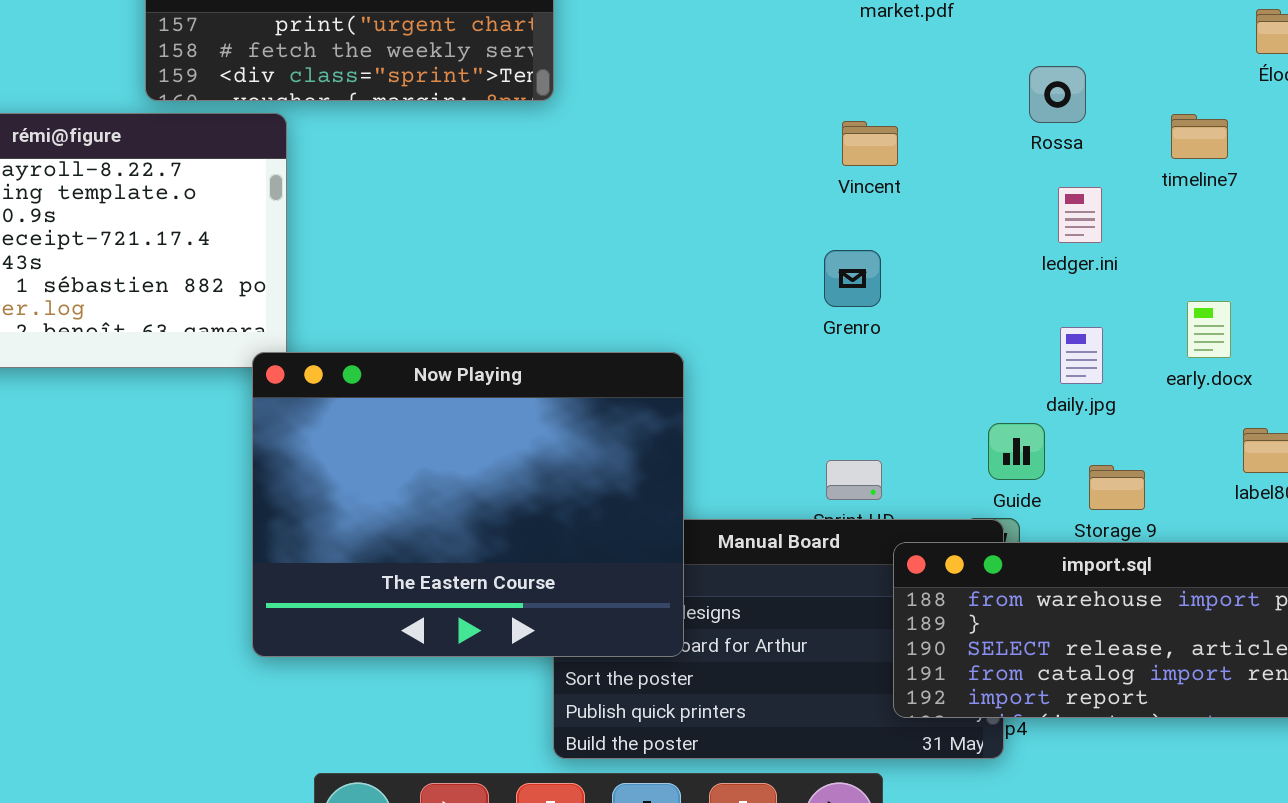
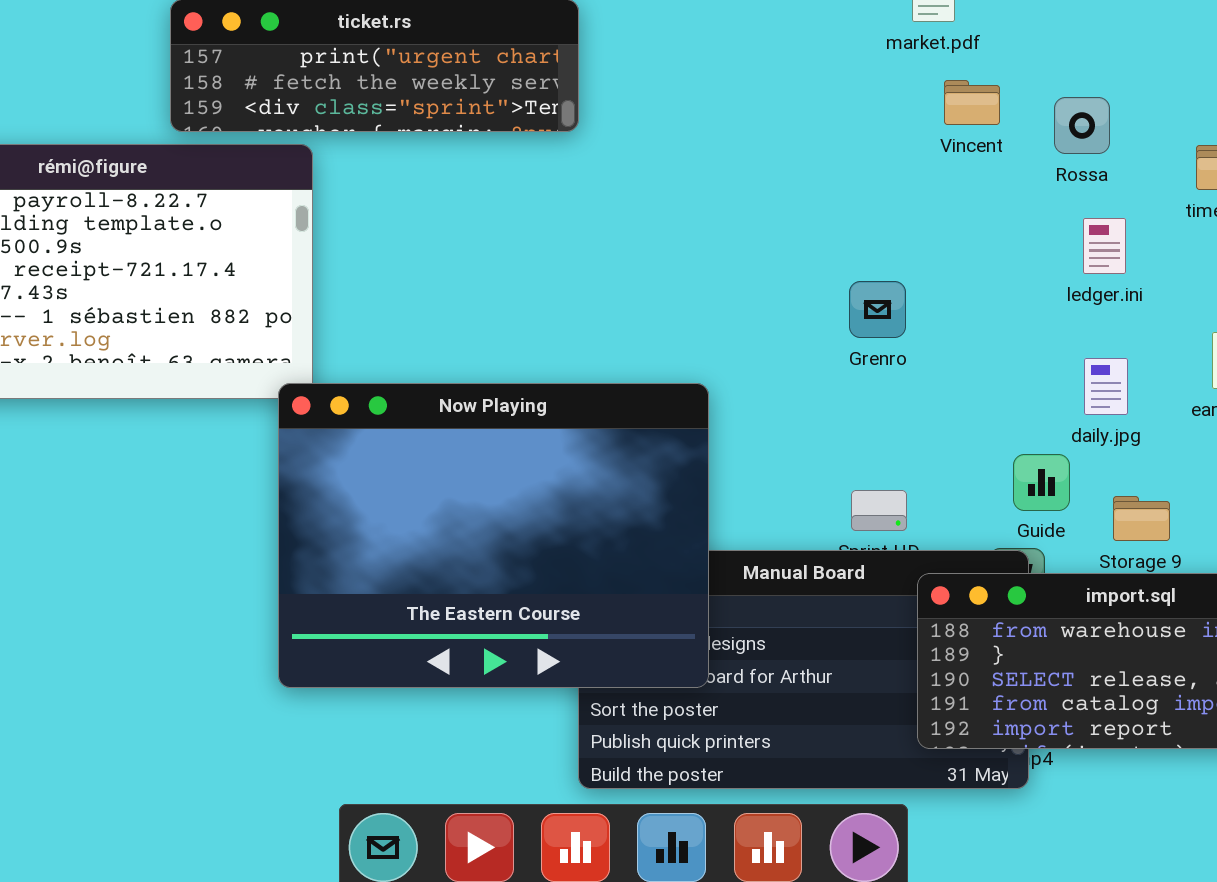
Vincent: [842,121,898,166] -> [944,80,1000,125], moved

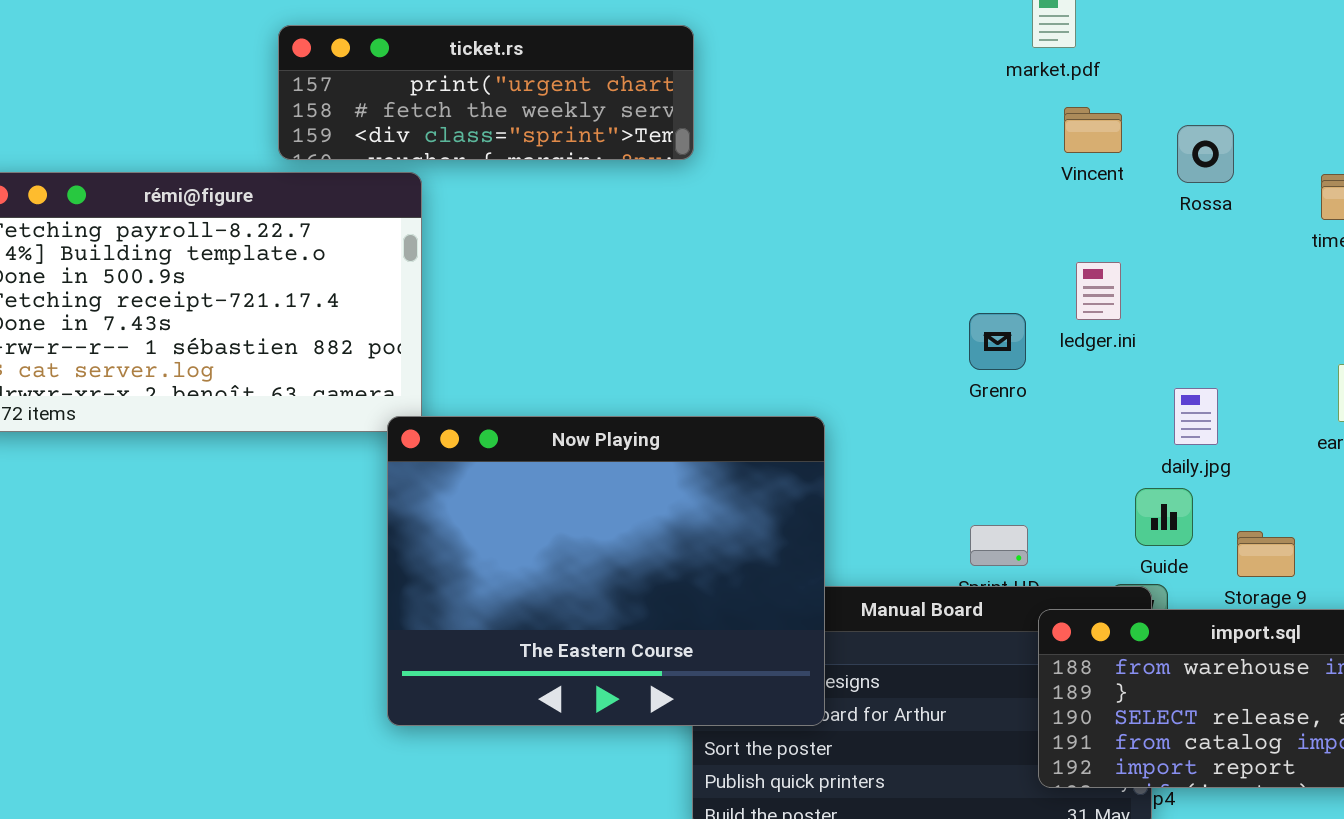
ledger.ini: [1083,218,1126,274] -> [1076,262,1121,320], moved
daily.jpg: [1084,358,1128,415] -> [1174,388,1218,445], moved

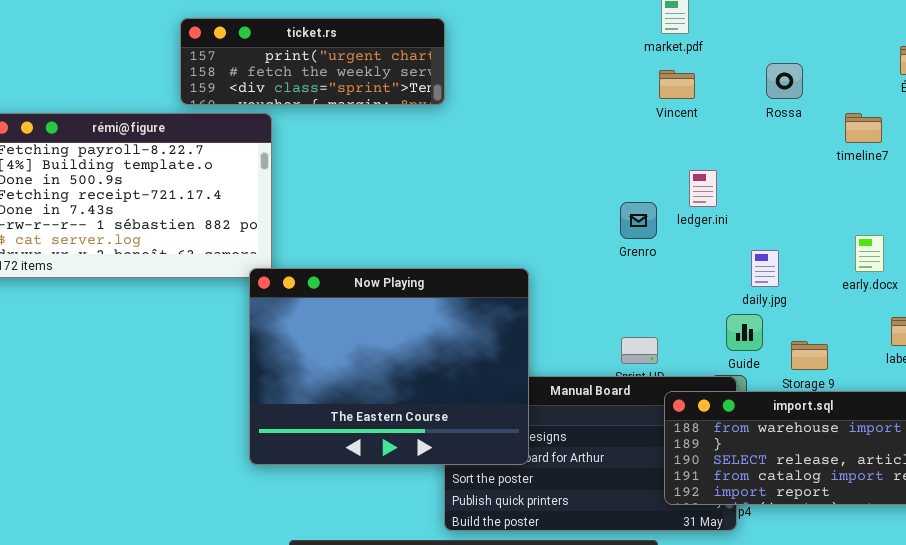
Vincent: [1064,107,1122,153] -> [659,70,695,99], moved
Rossa: [1177,125,1234,183] -> [766,63,803,99], moved

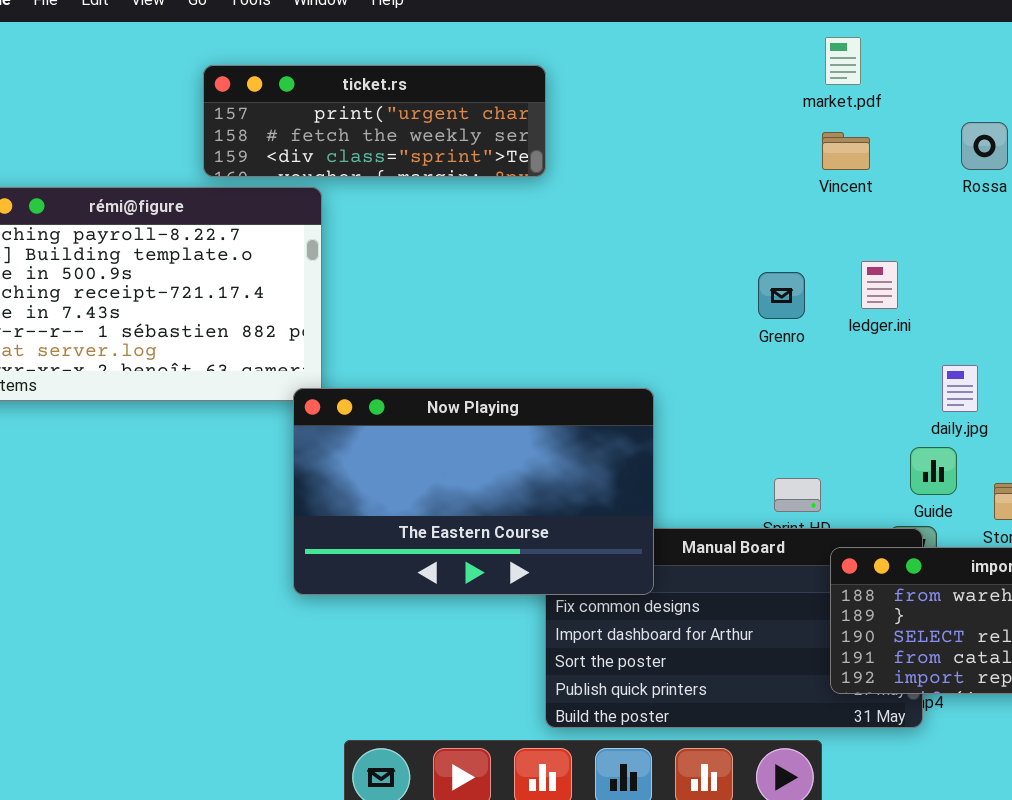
Grenro: [620,202,657,239] -> [758,272,805,319], moved
Now Playing: [249,268,529,465] -> [293,388,654,595], resized

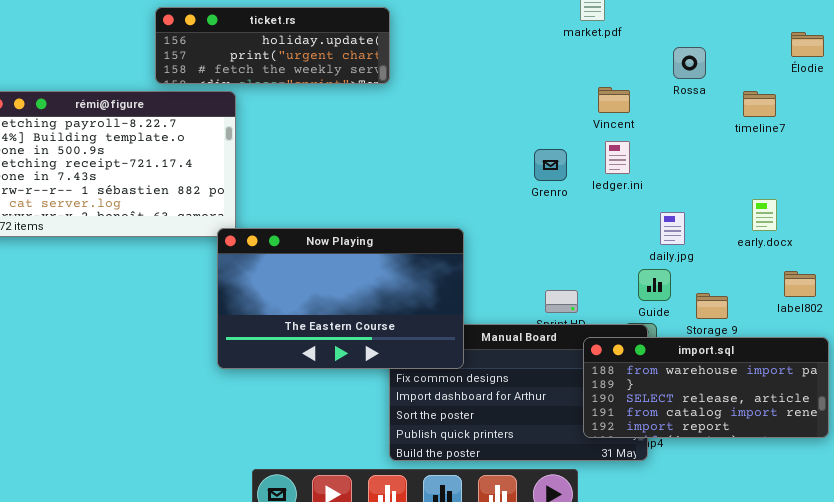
ticket.rs: [203,65,546,177] -> [155,7,390,84], scrolled up 1 row
Vincent: [822,132,870,170] -> [598,87,630,113], moved

